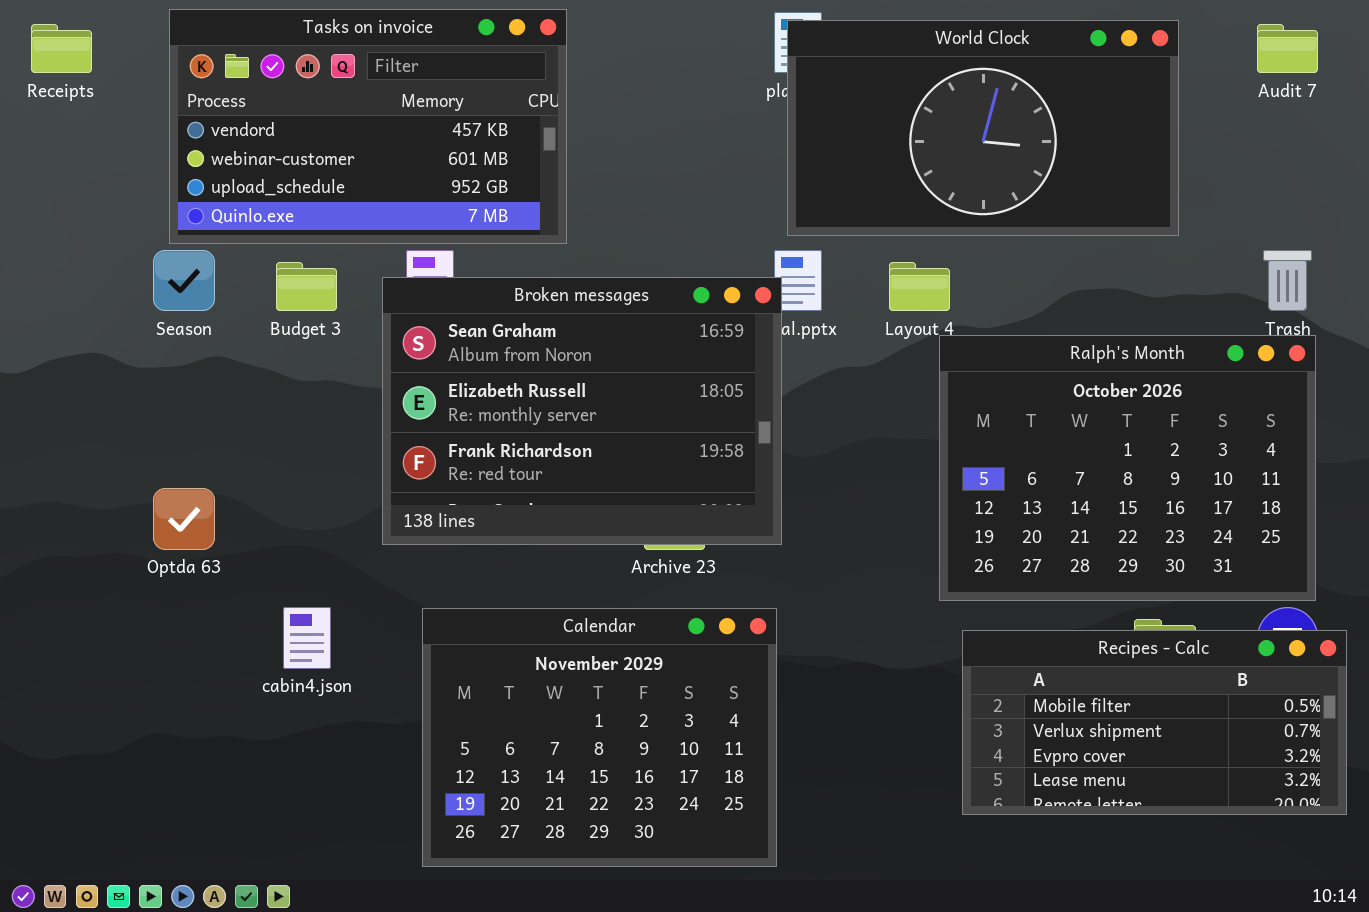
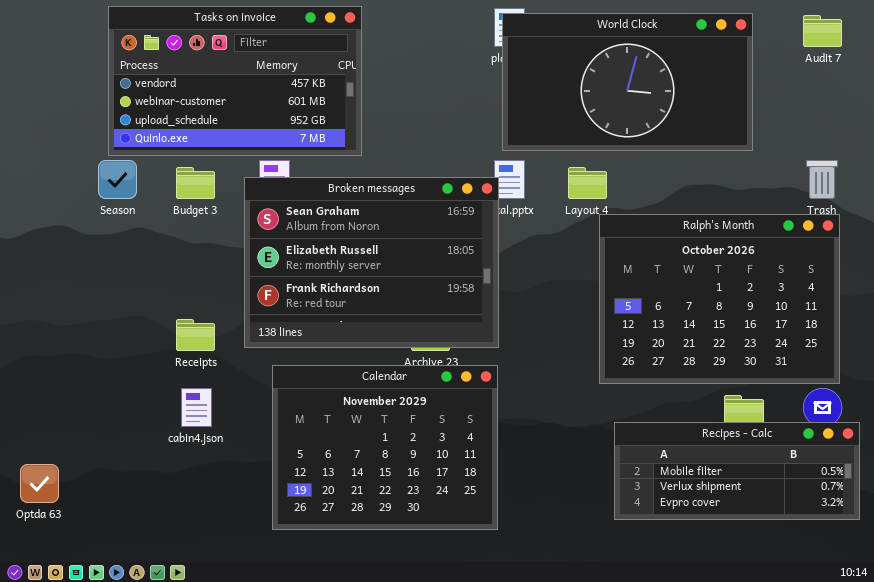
Receipts: [31,24,92,73] -> [176,319,215,351], moved
Optda 63: [153,488,215,550] -> [20,464,59,503], moved
Calendar: [422,608,777,867] -> [272,365,498,530], moved
Recipes - Calc: [962,630,1347,815] -> [614,422,860,520], resized

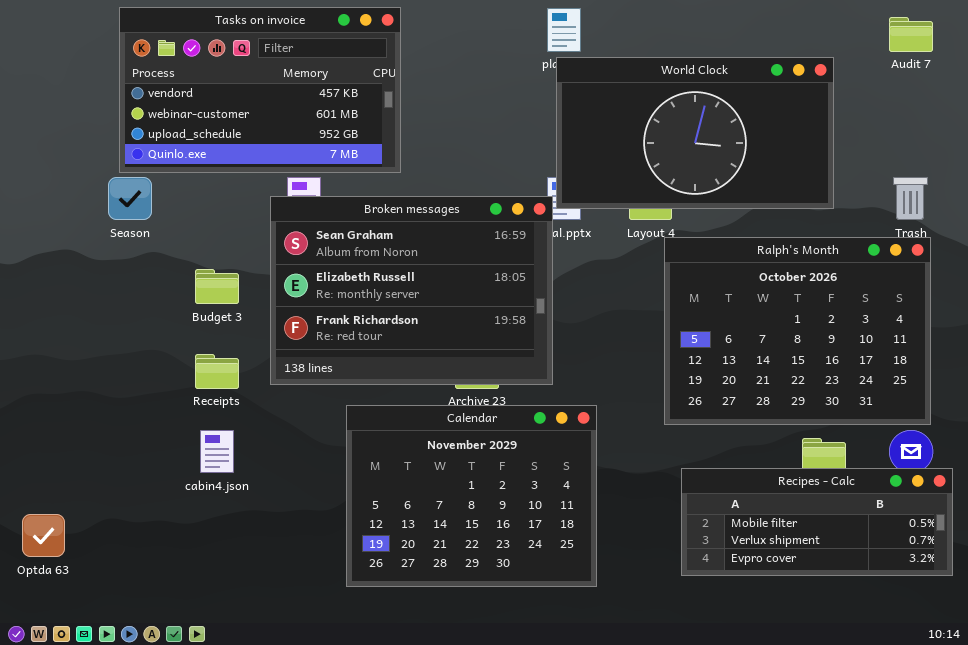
World Clock: [502,13,753,151] -> [556,57,834,209], moved
Budget 3: [176,167,215,199] -> [195,269,239,304], moved
Calendar: [272,365,498,530] -> [346,405,597,587], moved

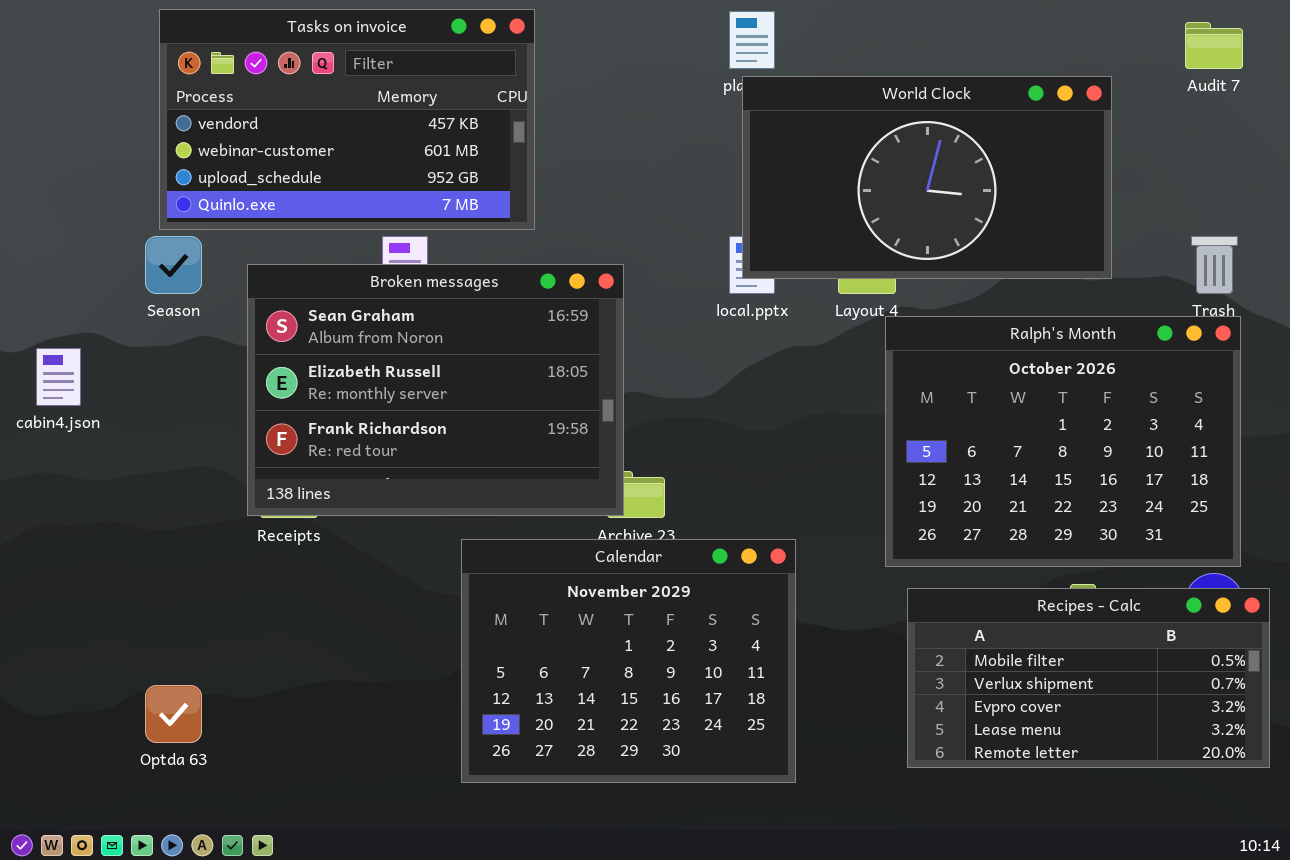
Broken messages: [270,196,553,385] -> [247,264,624,516], moved
cabin4.json: [200,430,234,473] -> [36,348,81,406], moved
Recipes - Calc: [681,468,953,576] -> [907,588,1270,768], resized
Optda 63: [22,514,65,557] -> [145,685,202,743], moved

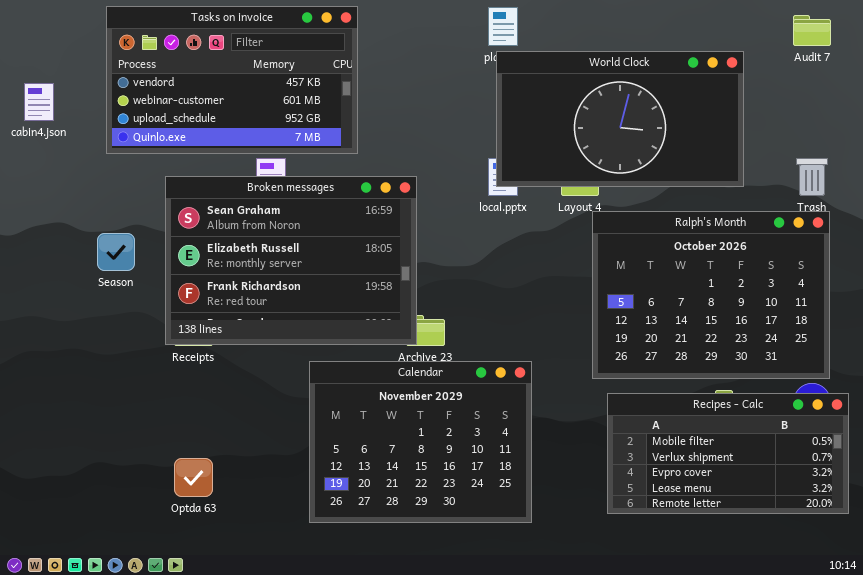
Season: [145,236,202,294] -> [97,233,135,271], moved
cabin4.json: [36,348,81,406] -> [24,83,54,121], moved
Optda 63: [145,685,202,743] -> [174,458,213,497], moved

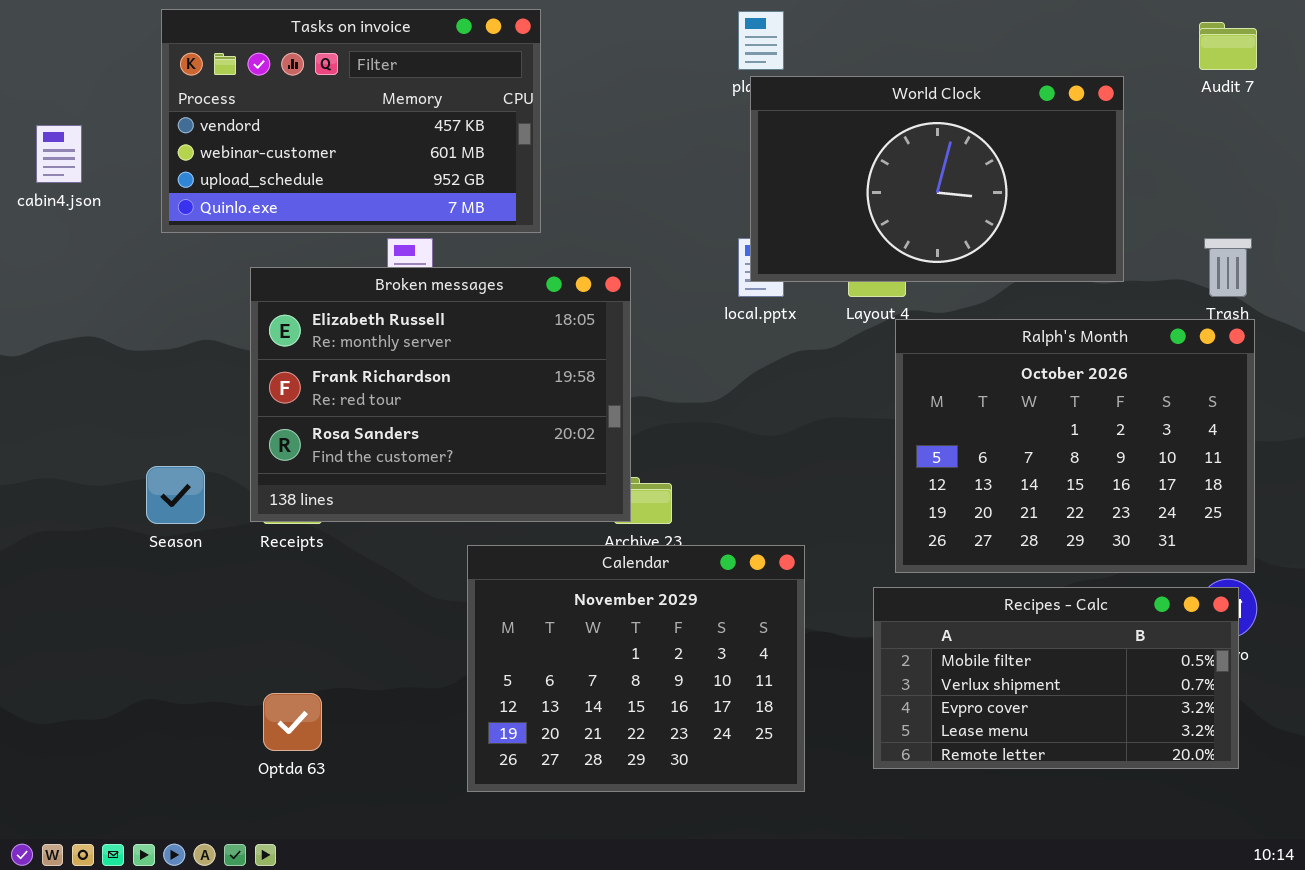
Broken messages: [165,176,417,345] -> [250,267,631,522], scrolled down 1 row
Season: [97,233,135,271] -> [146,466,205,524], moved
Recipes - Calc: [607,393,849,514] -> [873,587,1239,769], moved

